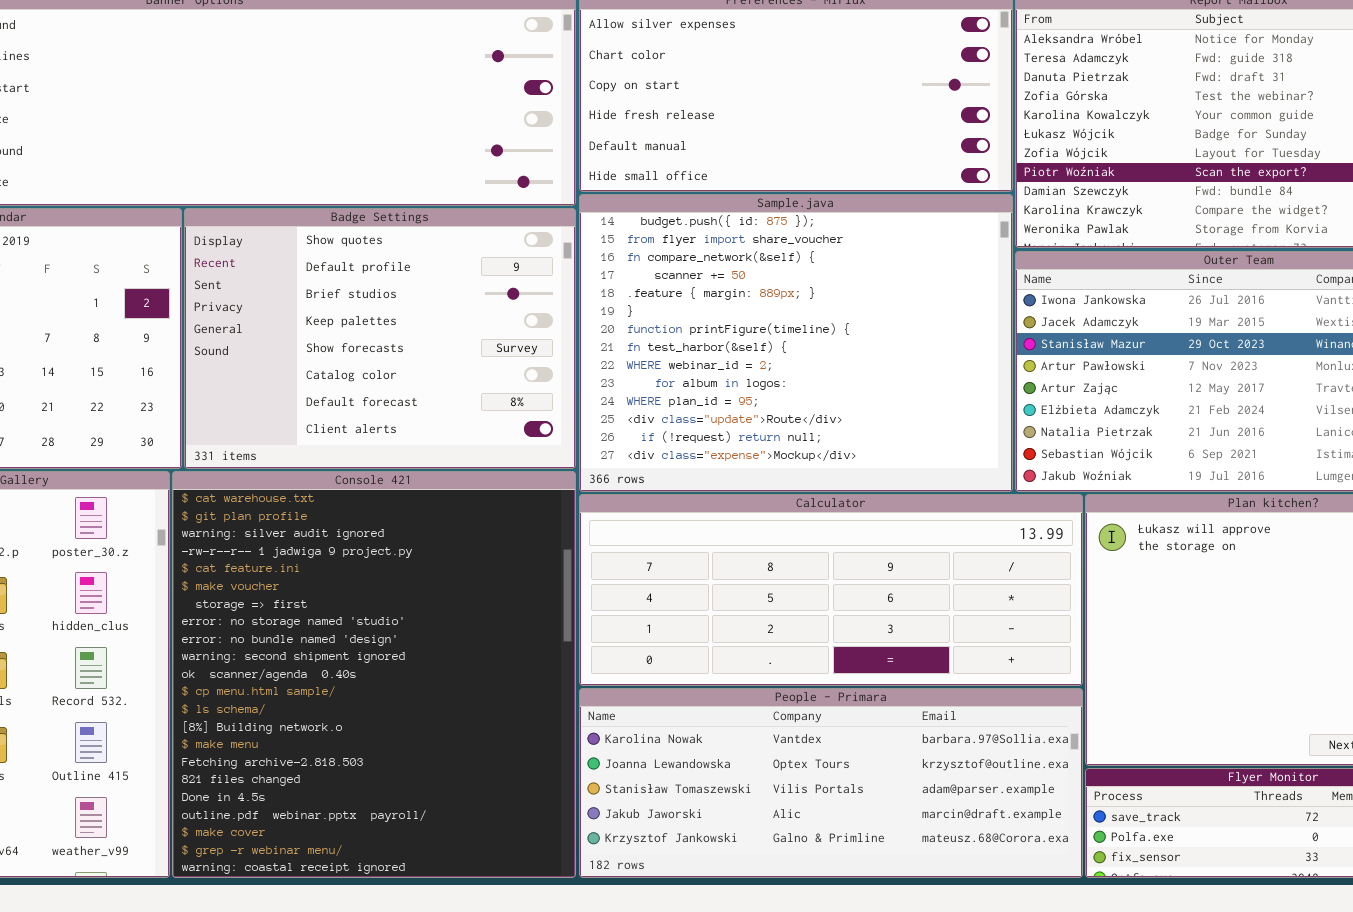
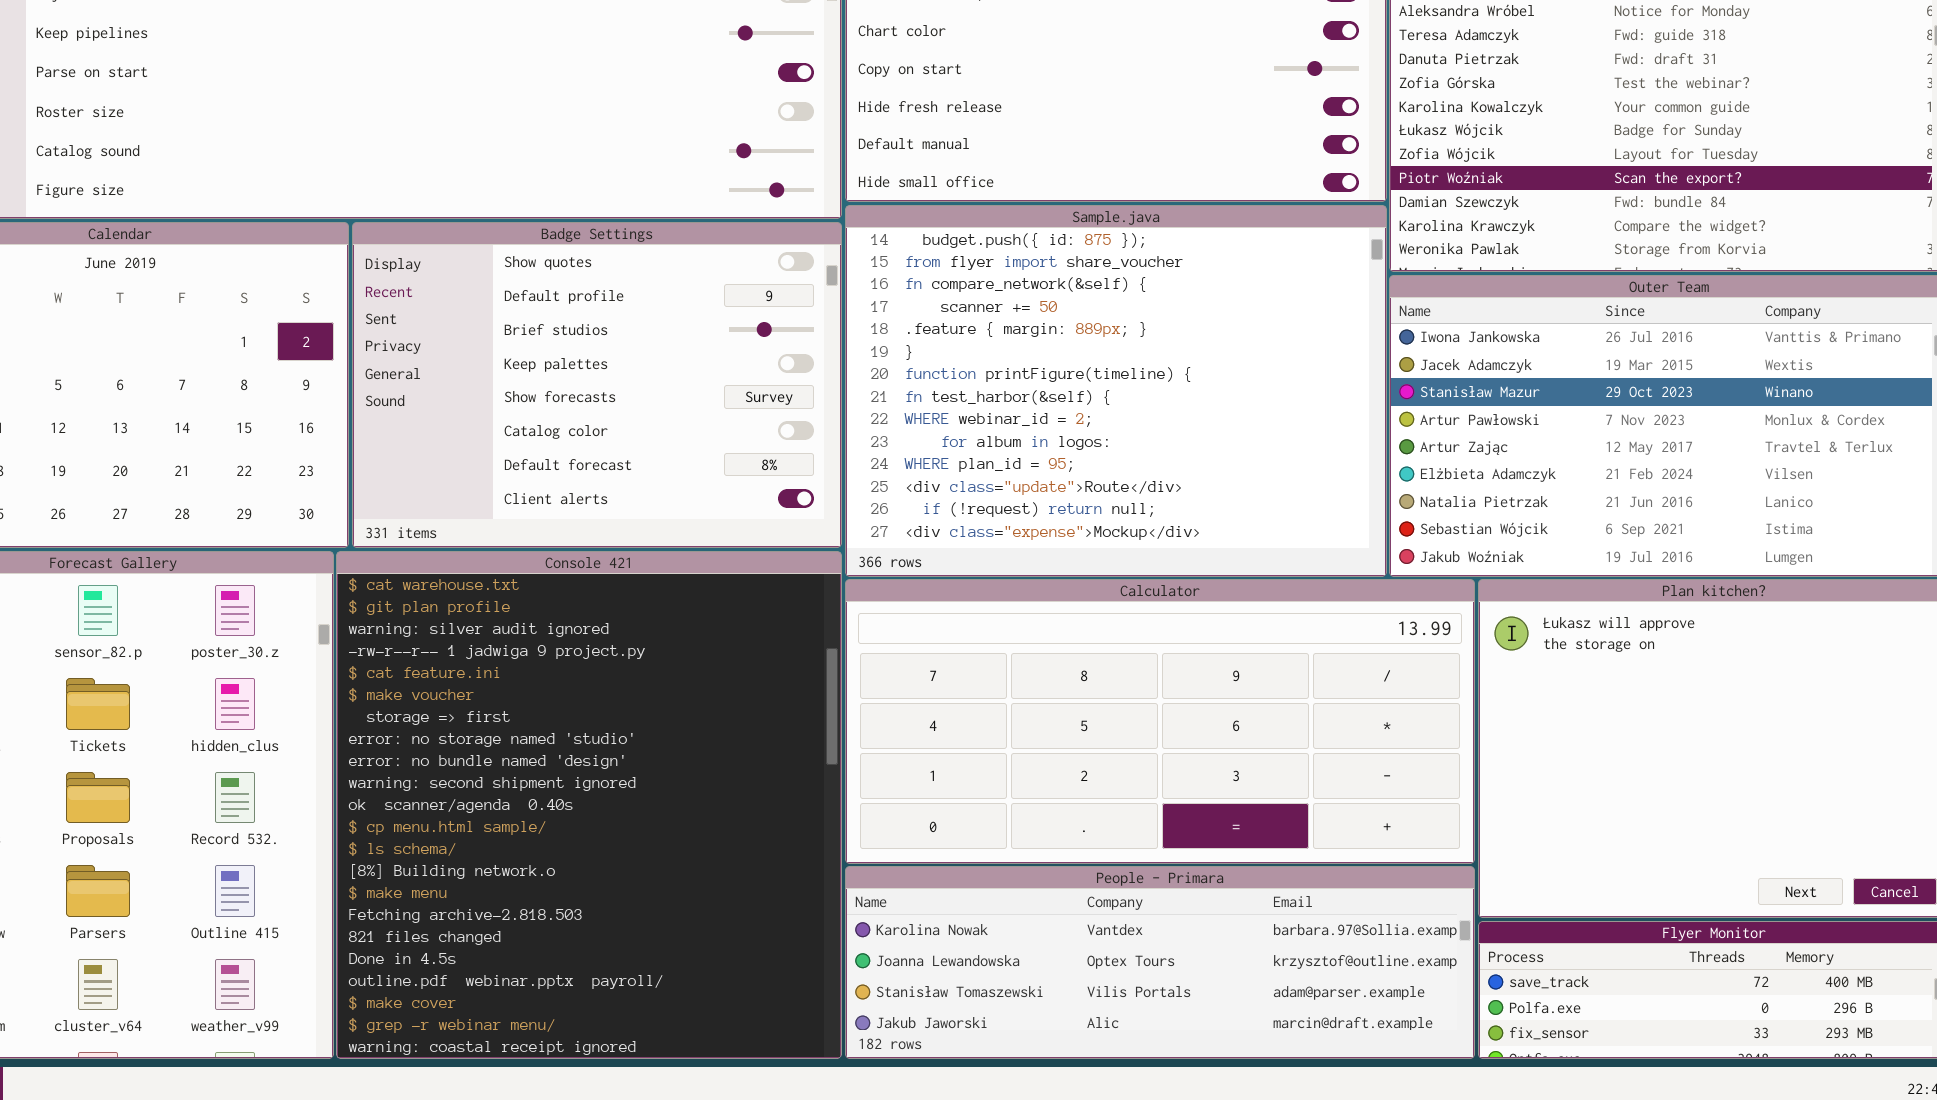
Calculator: [579,494,1083,686] -> [845,579,1475,864], resized
People - Primara: [579,688,1083,878] -> [845,866,1475,1059], resized

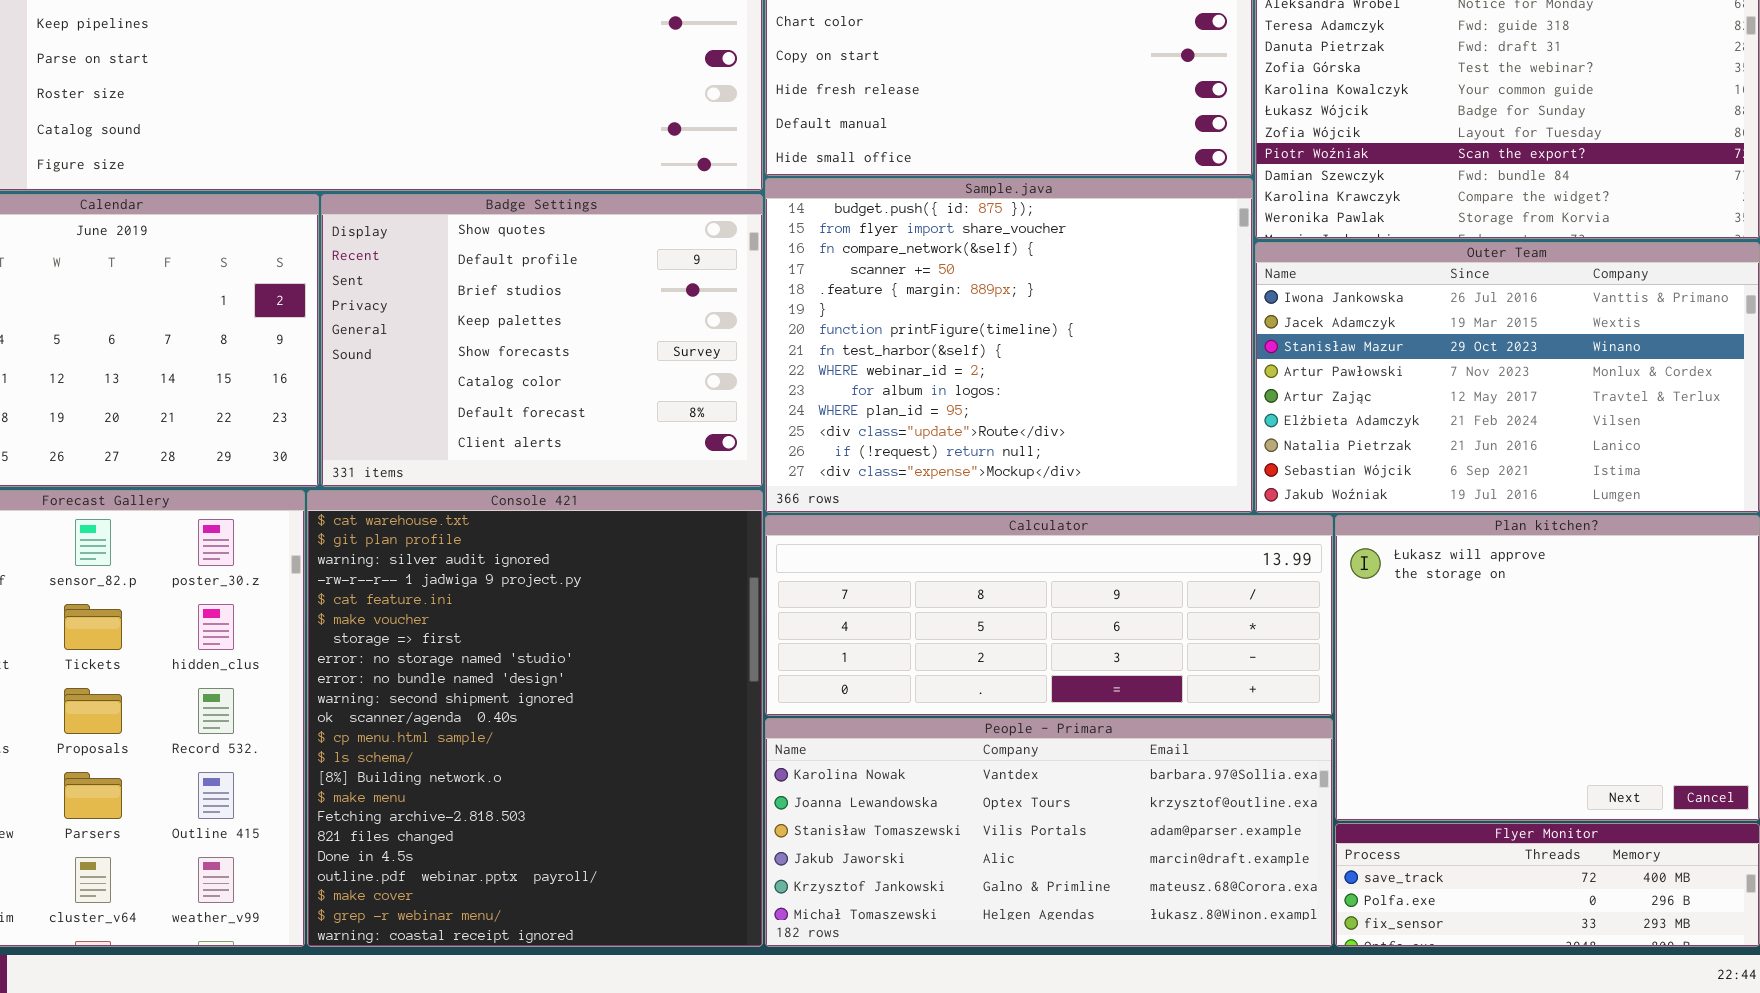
Calculator: [845,579,1475,864] -> [765,515,1333,716], resized
People - Primara: [845,866,1475,1059] -> [765,718,1333,947], resized

